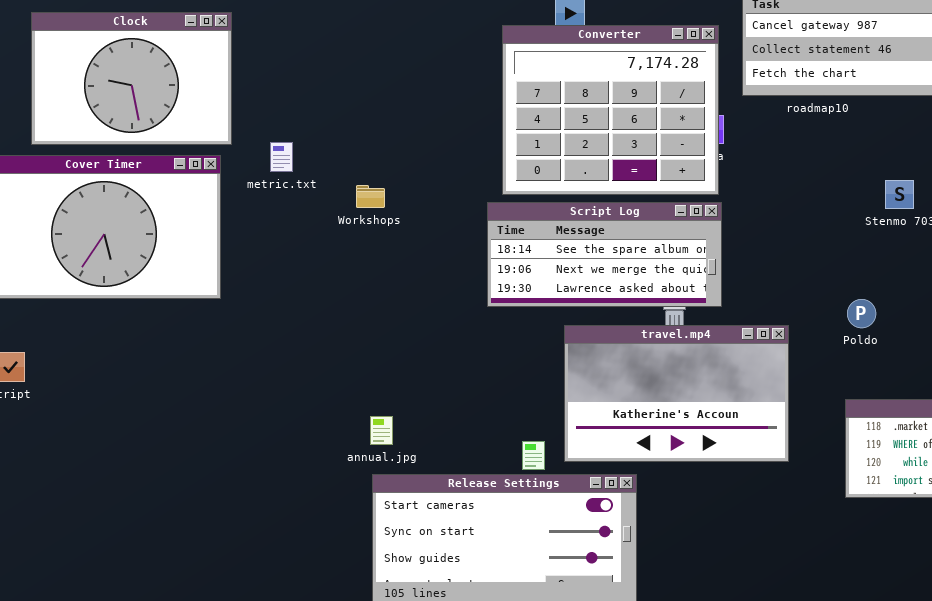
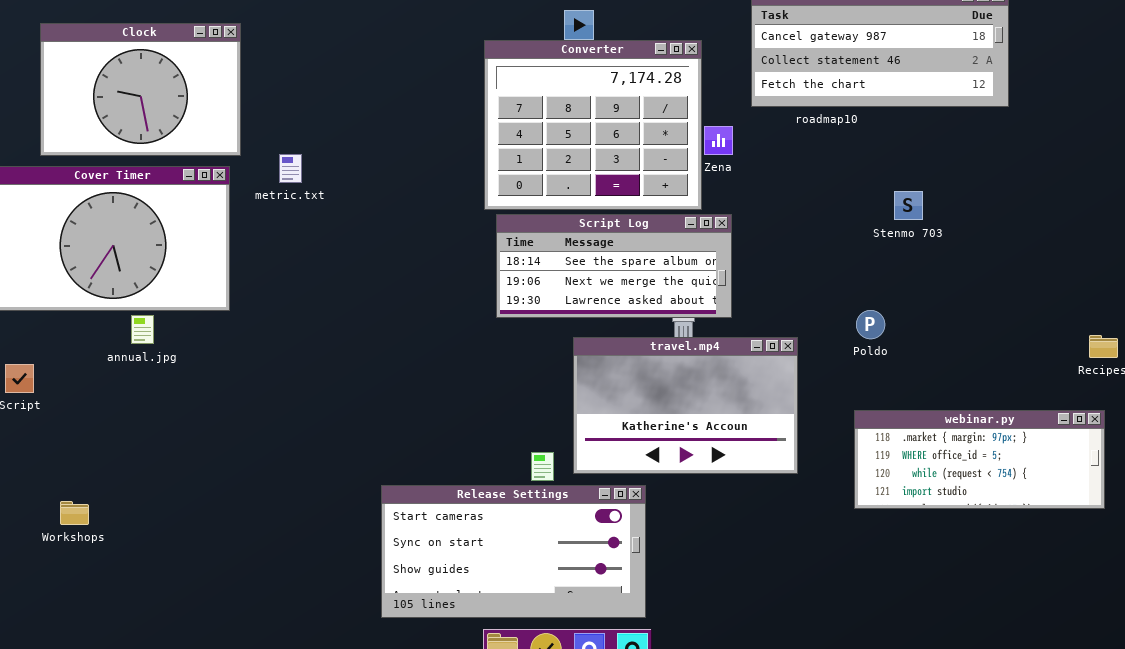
Converter: [502,25,719,195] -> [484,40,702,210], moved
Workshops: [356,185,385,208] -> [60,501,89,525], moved
annual.jpg: [370,416,393,445] -> [131,315,154,344], moved

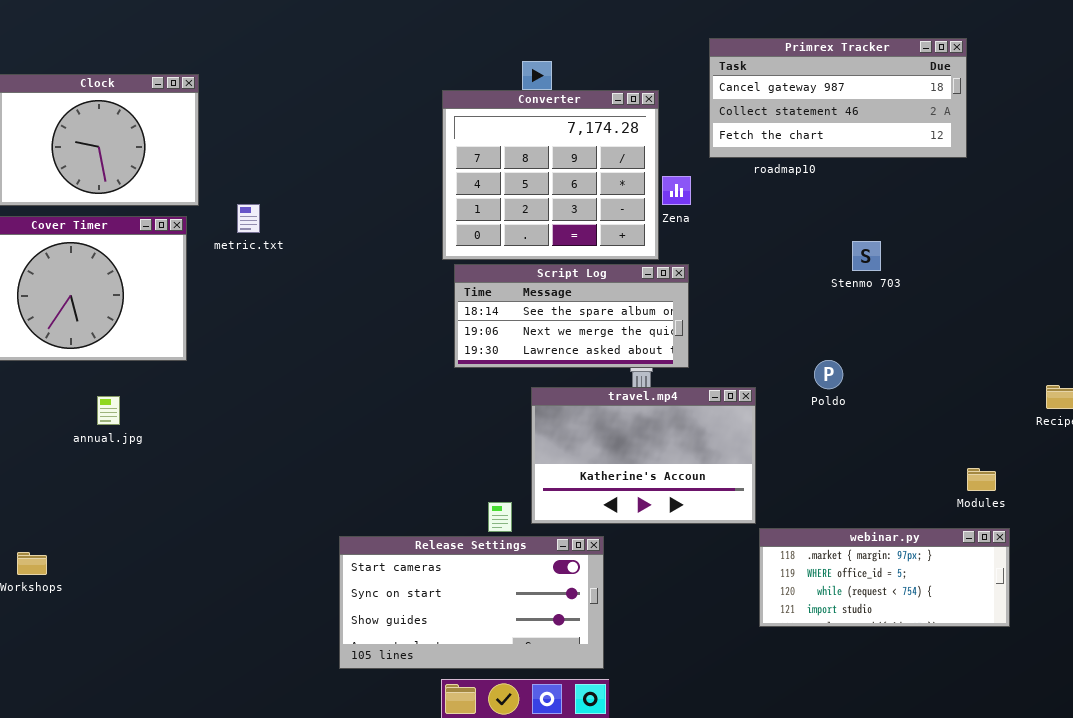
annual.jpg: [131,315,154,344] -> [97,396,120,425], moved
webinar.py: [854,410,1105,509] -> [759,528,1010,627], moved

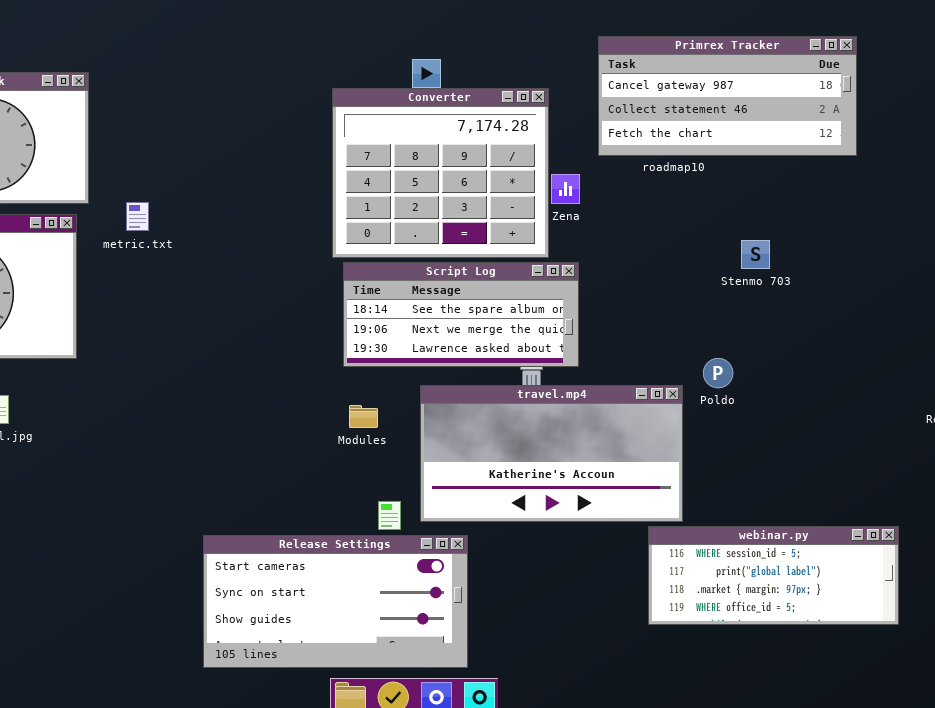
travel.mp4: [531,387,756,524] -> [420,385,683,522], resized
Modules: [967,468,996,491] -> [349,405,378,428], moved
webinar.py: [759,528,1010,627] -> [648,526,899,625], scrolled up 2 rows
Release Settings: [339,536,604,669] -> [203,535,468,668], moved

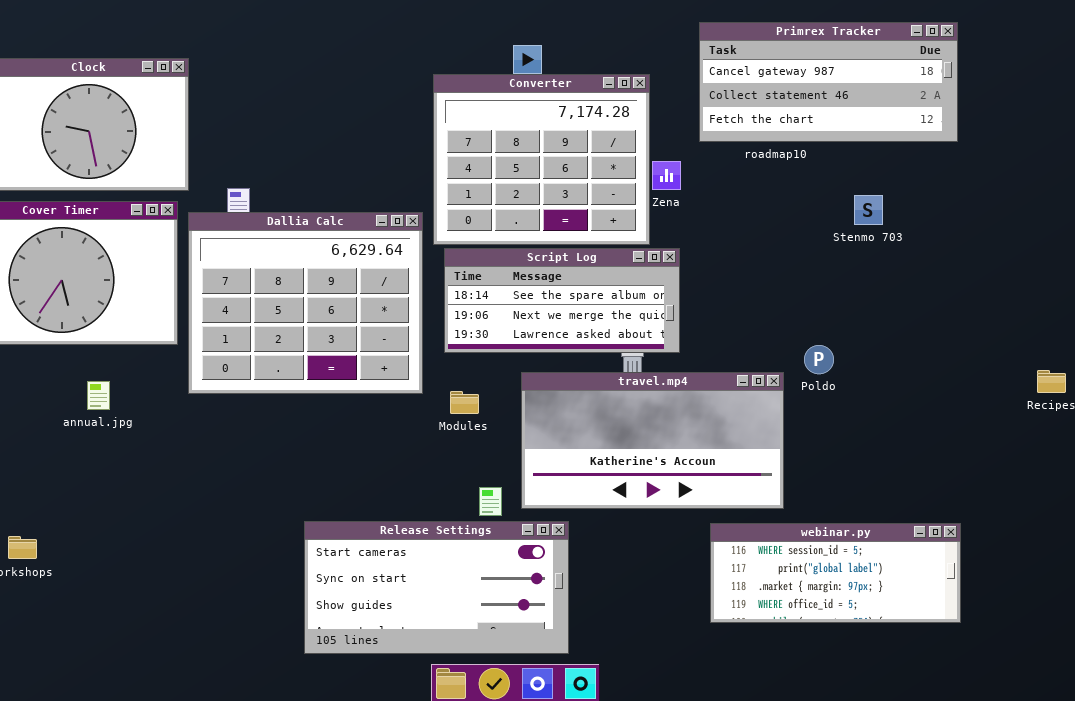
Dallia Calc: none -> [188,212,423,394], opened
Stenmo 703: [741,240,770,269] -> [854,195,883,225], moved
webinar.py: [648,526,899,625] -> [710,523,961,623], moved

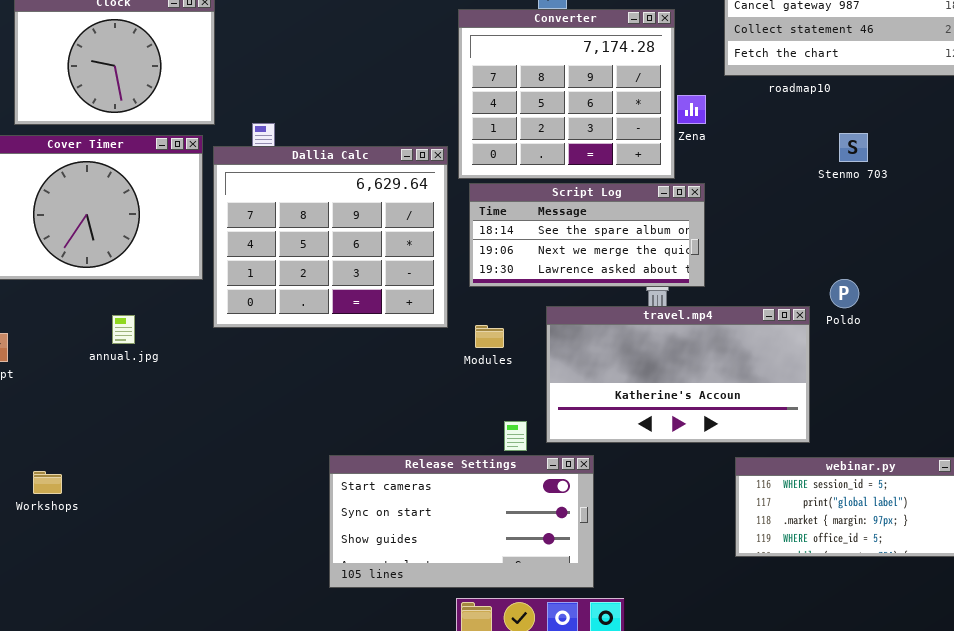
Stenmo 703: [854,195,883,225] -> [839,133,868,162], moved

